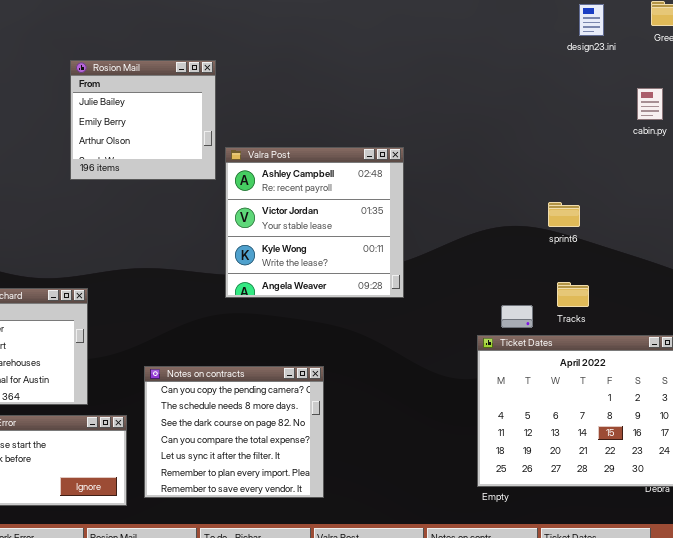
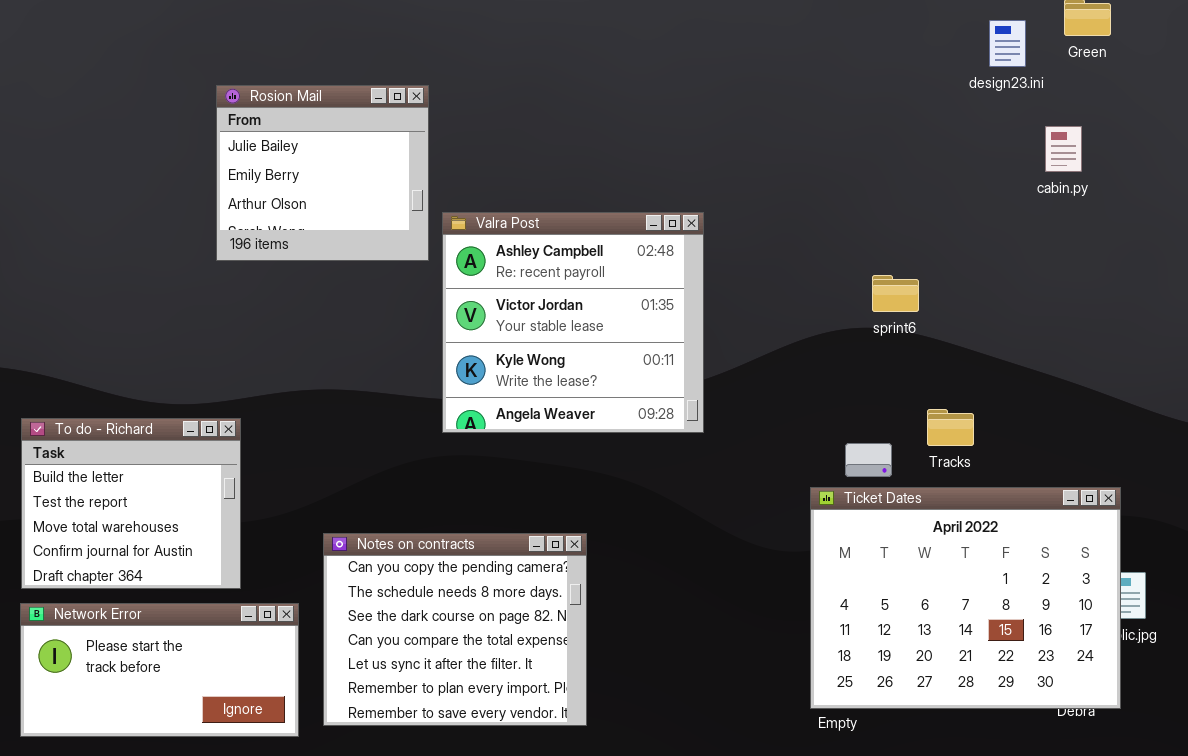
design23.ini: [579,4,604,36] -> [989,20,1026,67], moved
sprint6: [548,202,580,227] -> [872,275,919,312], moved

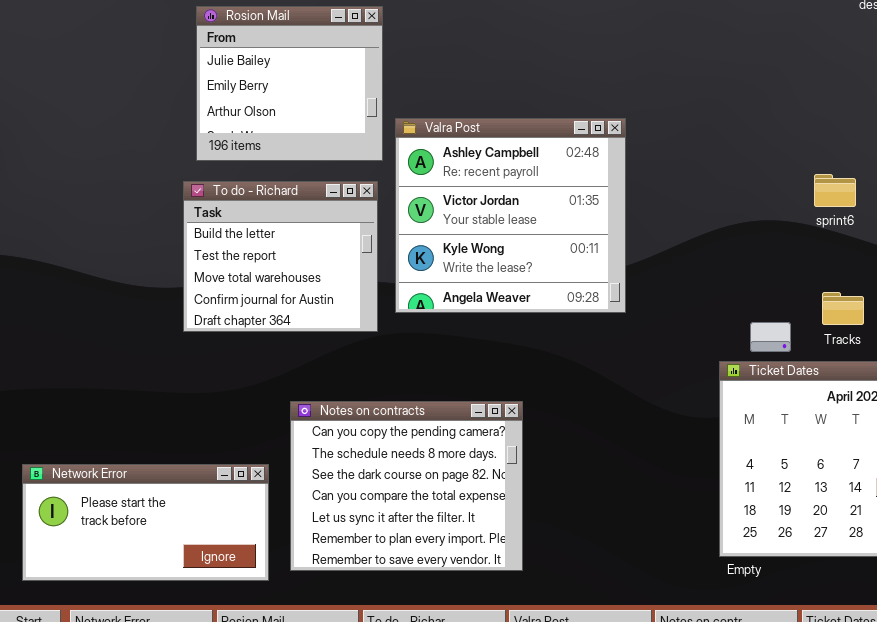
sprint6: [872,275,919,312] -> [814,174,856,207], moved
To do - Richard: [21,418,241,589] -> [183,181,378,332], moved

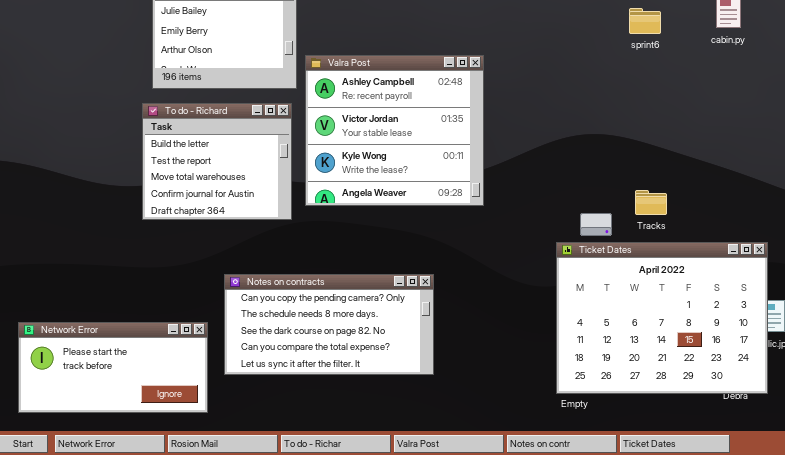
sprint6: [814,174,856,207] -> [629,8,661,34], moved
Notes on contracts: [290,401,523,571] -> [224,274,434,375], resized

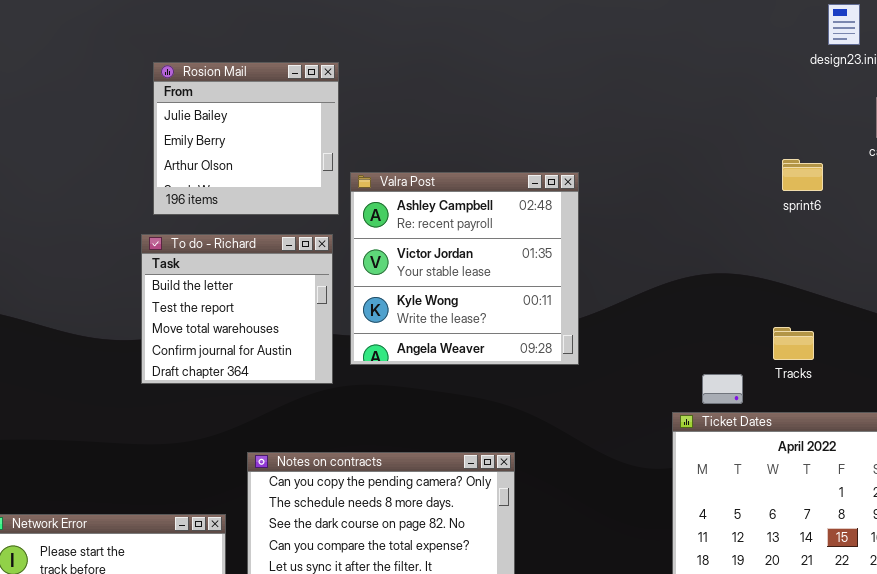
sprint6: [629,8,661,34] -> [782,159,823,191], moved
Tracks: [635,190,667,215] -> [773,327,814,360], moved

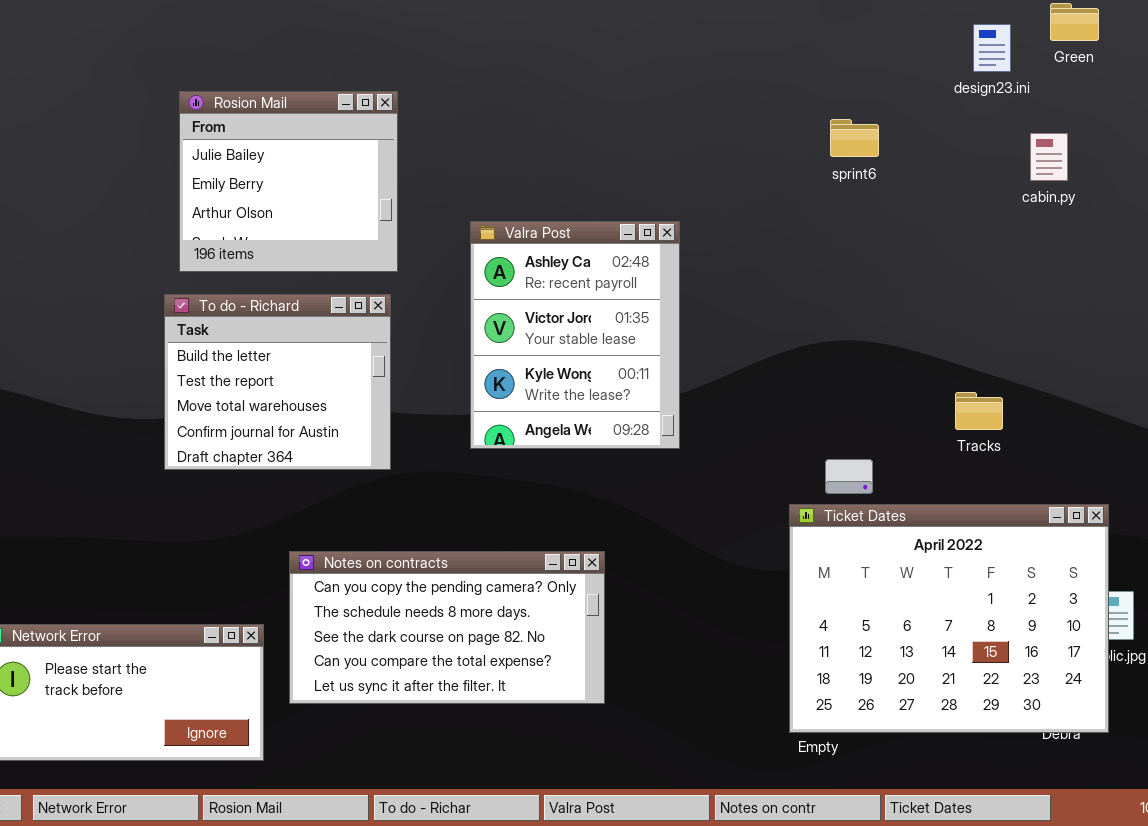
sprint6: [782,159,823,191] -> [830,119,879,157], moved
Valra Post: [350,172,579,365] -> [470,221,680,449], resized
Tracks: [773,327,814,360] -> [955,392,1003,430], moved

